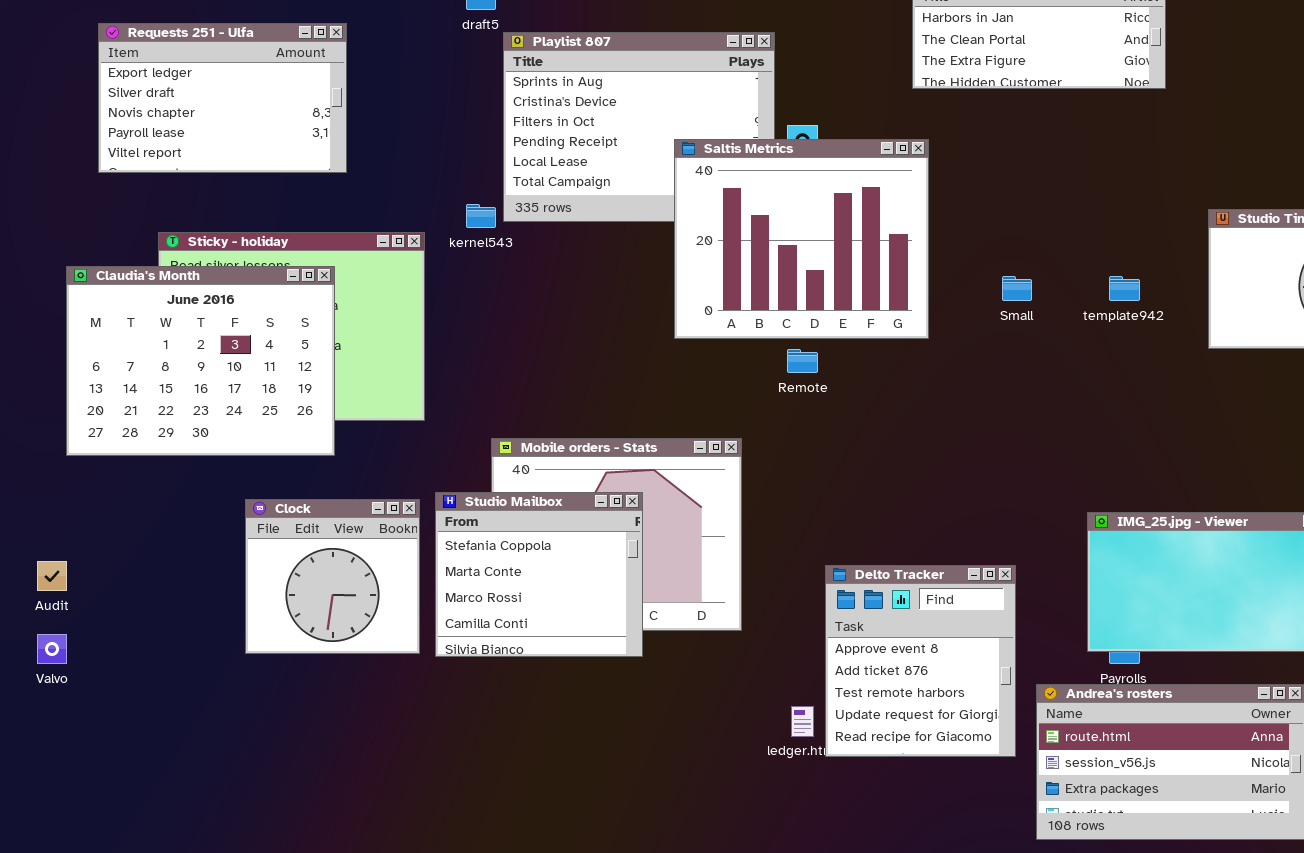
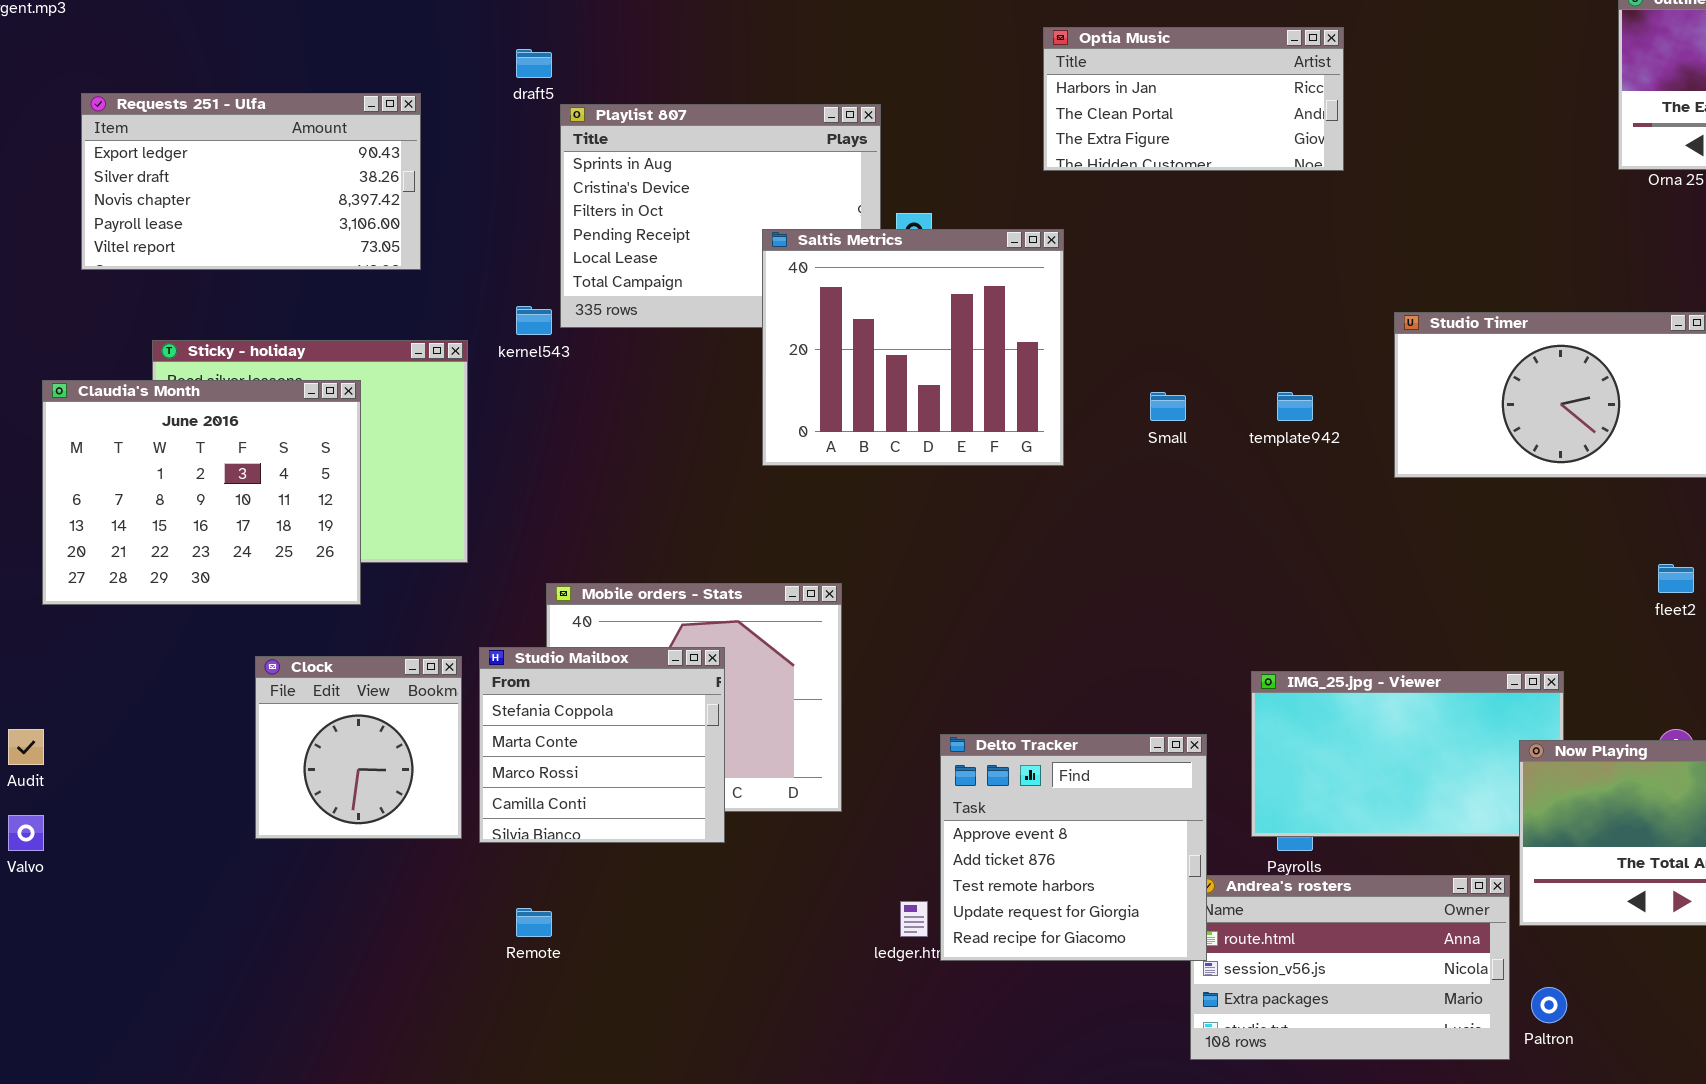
Requests 251 - Ulfa: [98,23,347,173] -> [81,93,421,270], resized
Remote: [787,349,818,373] -> [516,908,552,937], moved
Delto Tracker: [825,565,1016,757] -> [940,734,1207,961], resized

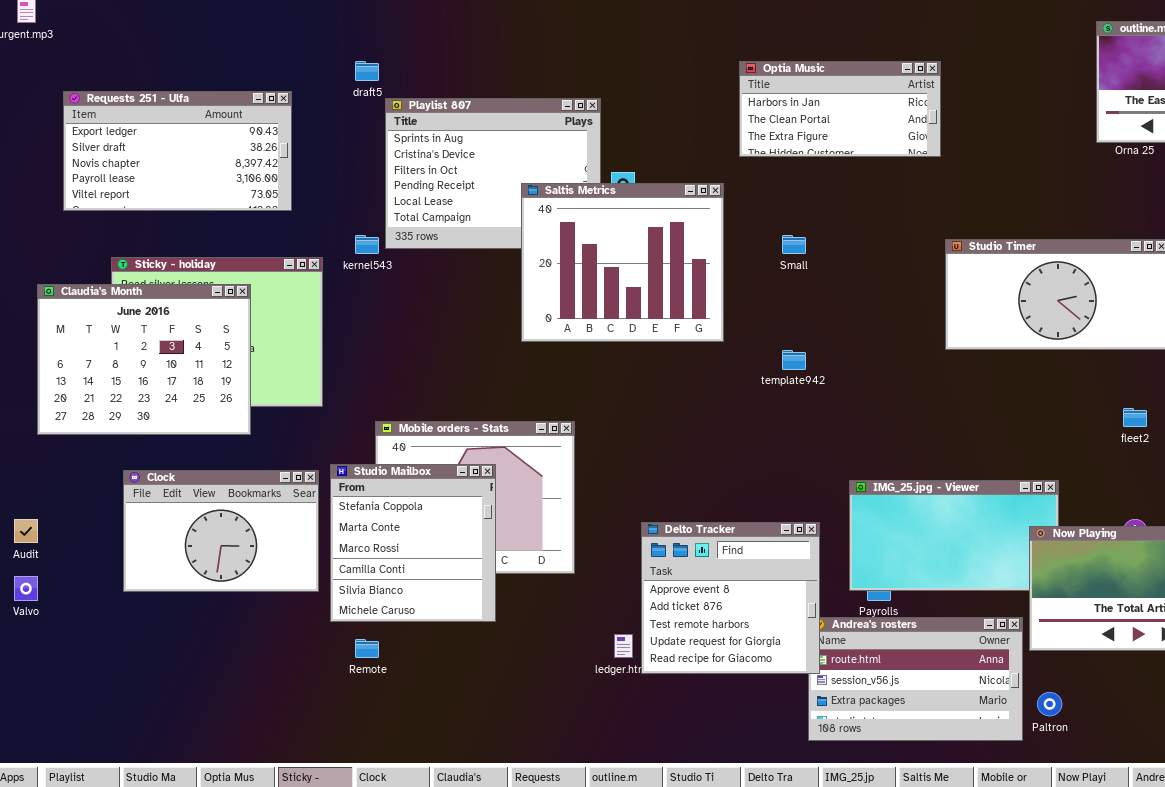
Optia Music: [1043,27,1344,171] -> [739,61,941,157], moved
Small: [1150,392,1186,421] -> [782,235,806,254], moved
template942: [1277,392,1313,421] -> [782,350,806,370], moved
Studio Mailbox: [479,647,725,843] -> [330,464,496,622], resized
Clock: [255,656,462,839] -> [123,470,319,592], resized

